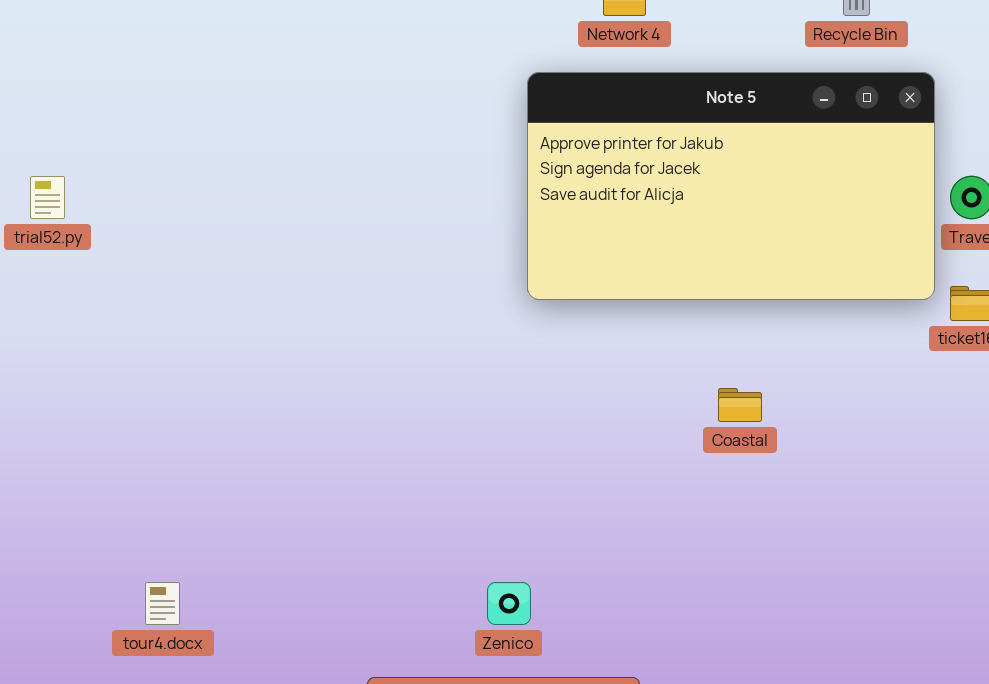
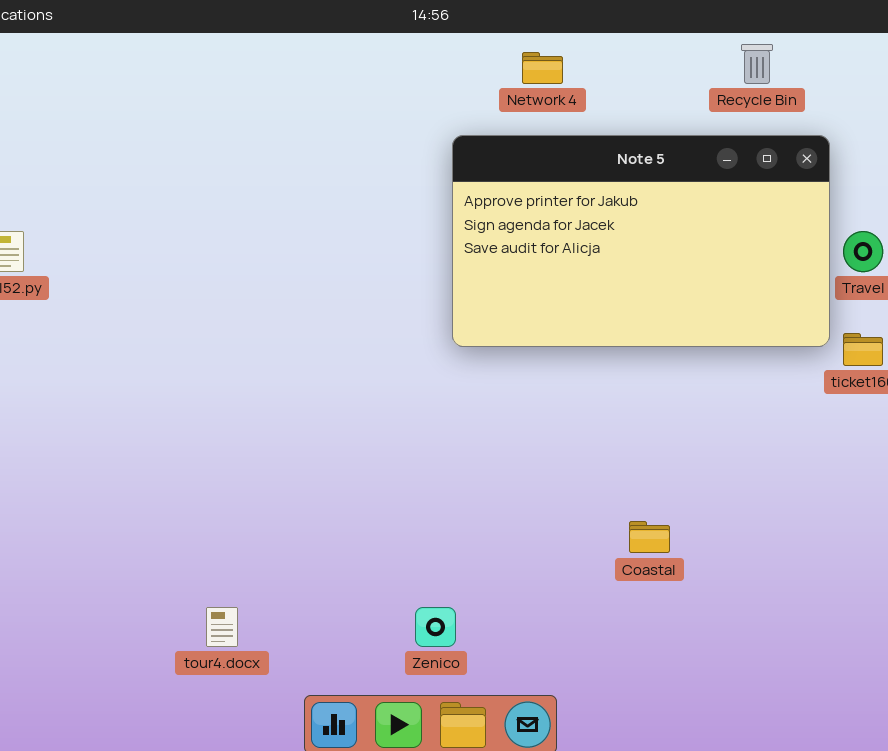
Coastal: [718,388,762,422] -> [629,521,670,553], moved
tour4.docx: [145,582,180,625] -> [206,607,238,647], moved

